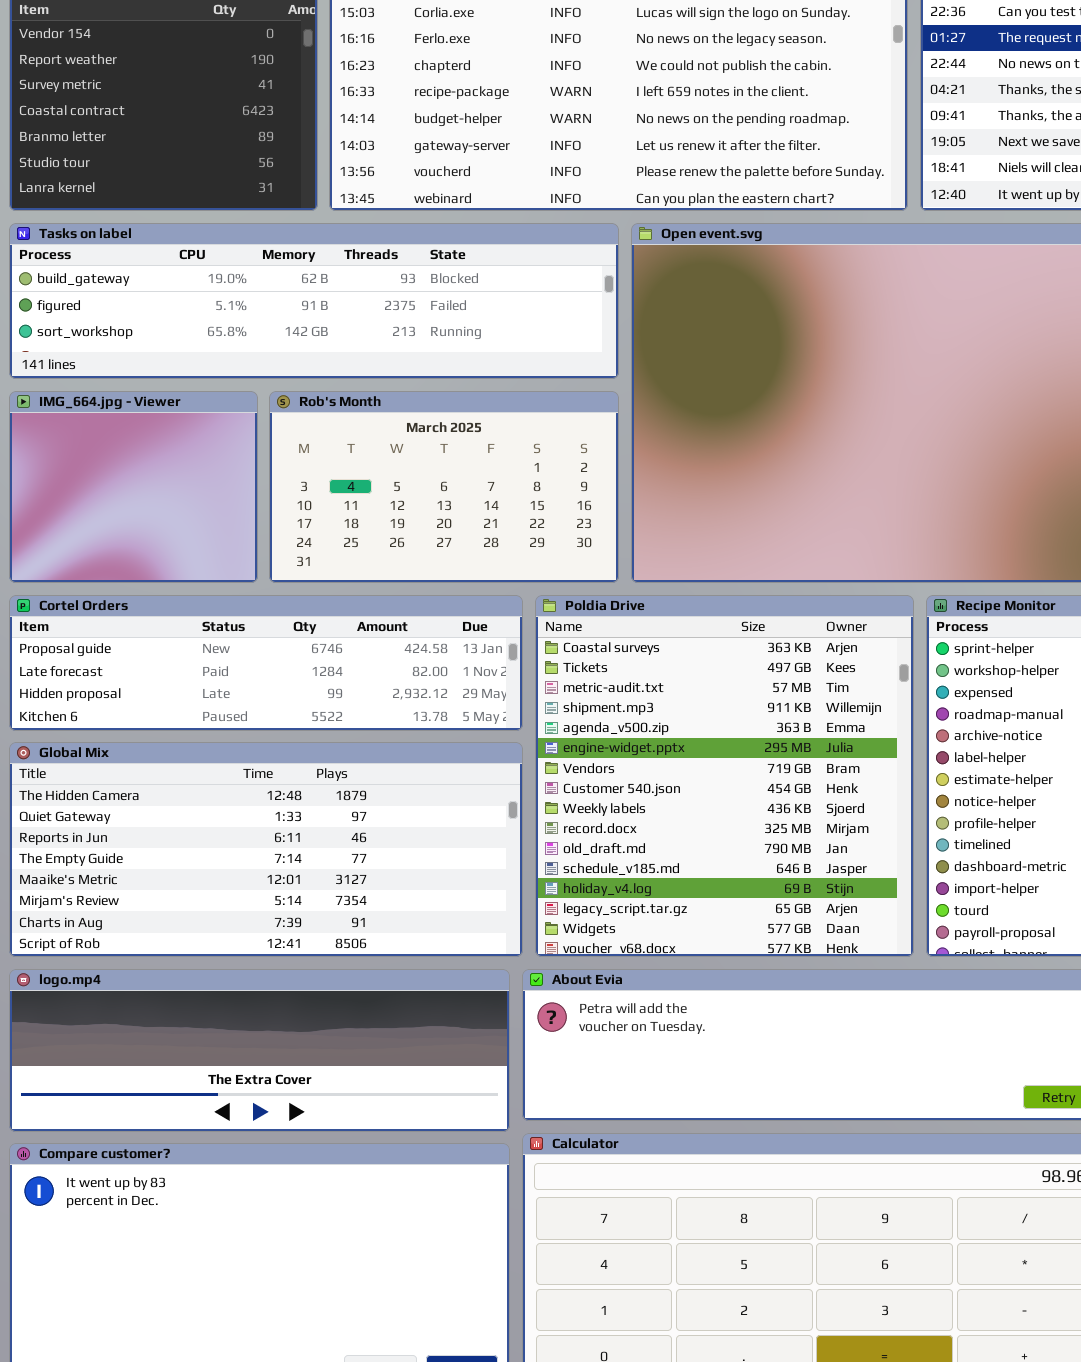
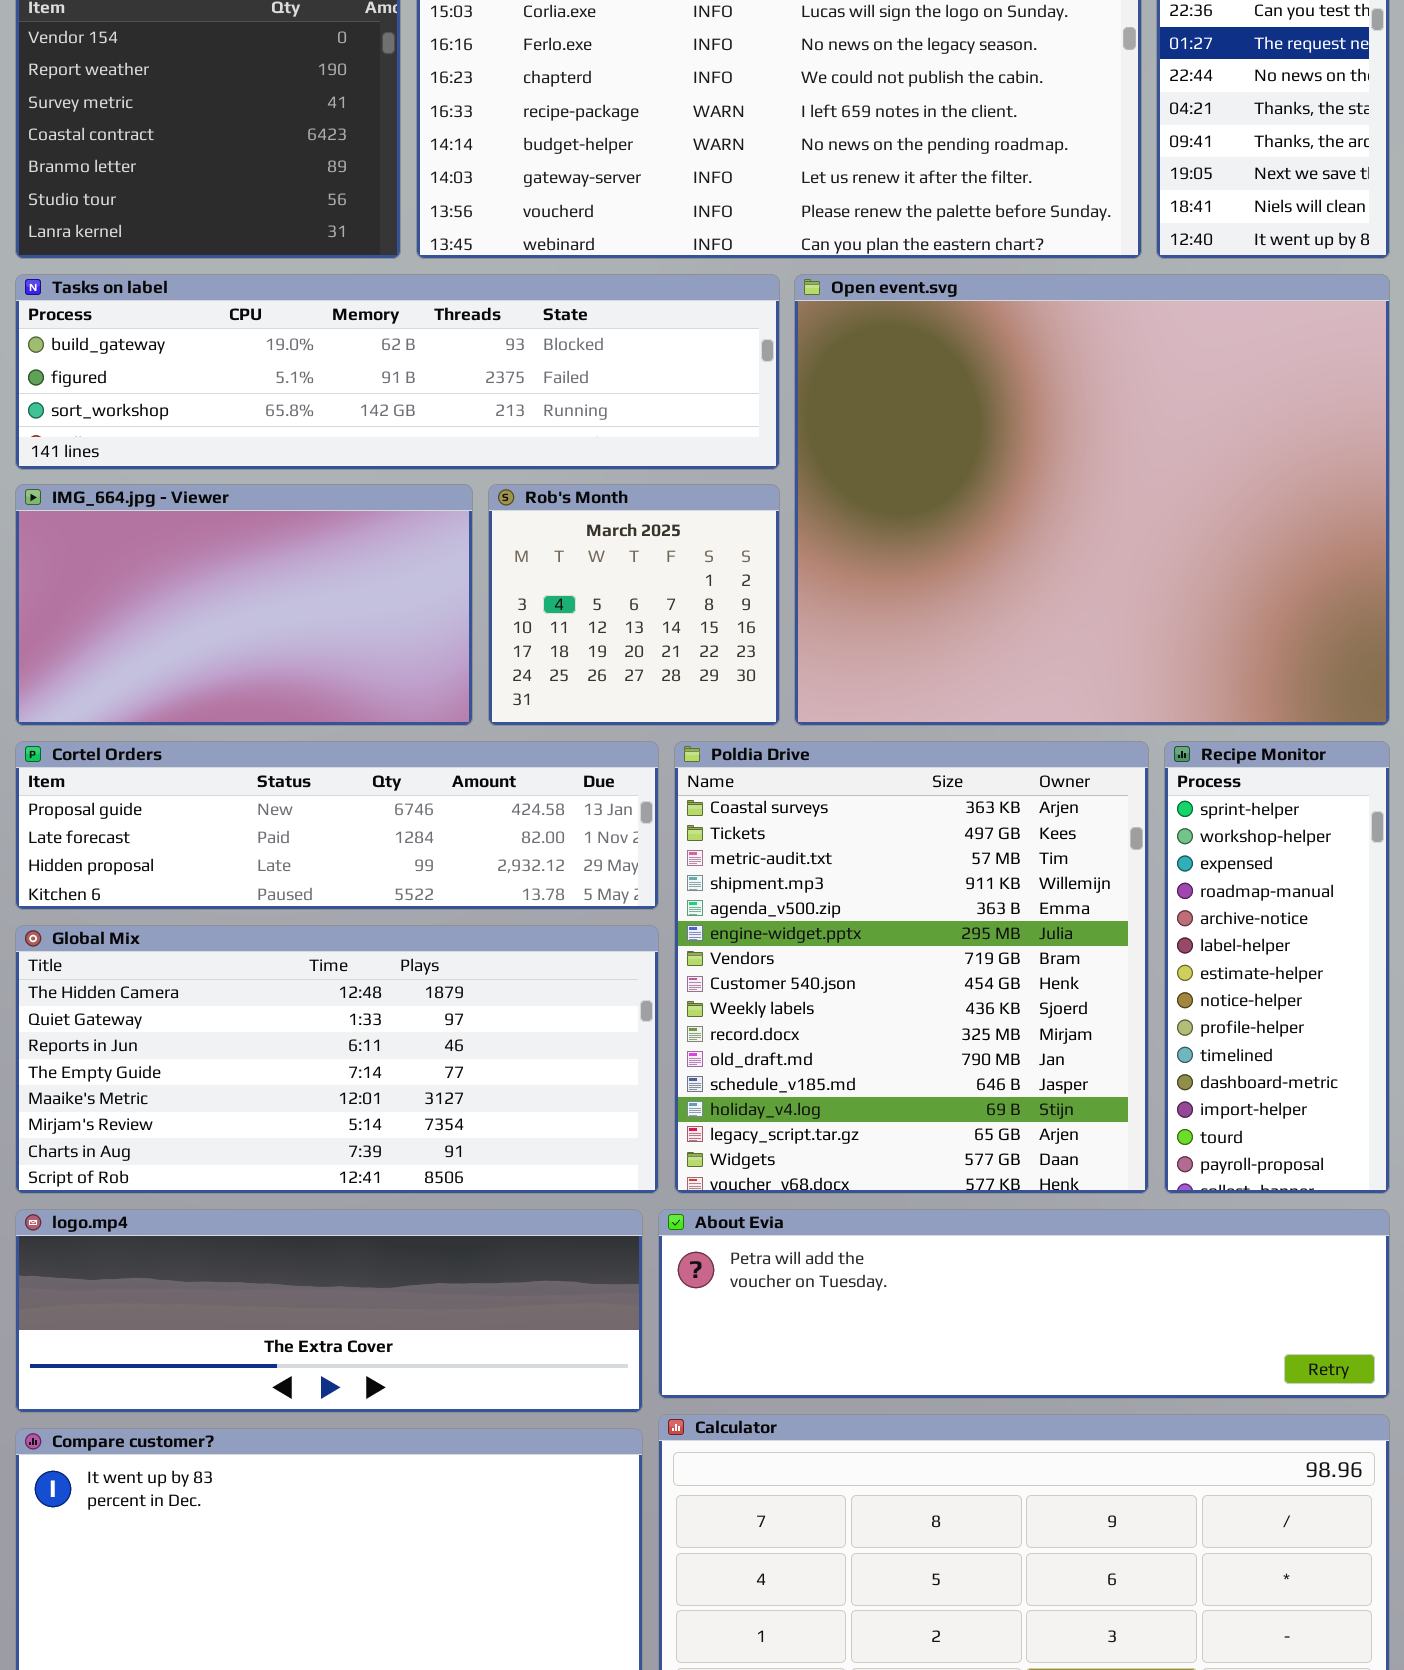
IMG_664.jpg - Viewer: [9,391,258,583] -> [15,484,473,726], resized
Rob's Month: [269,391,619,583] -> [488,484,780,726], resized

